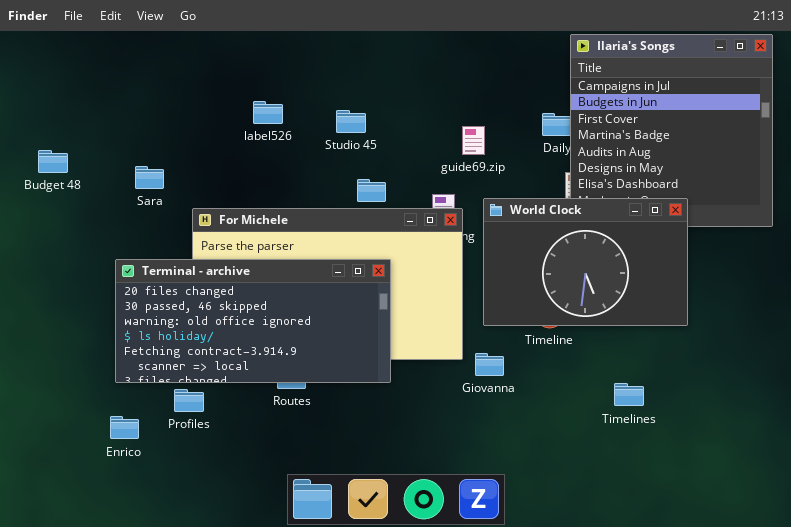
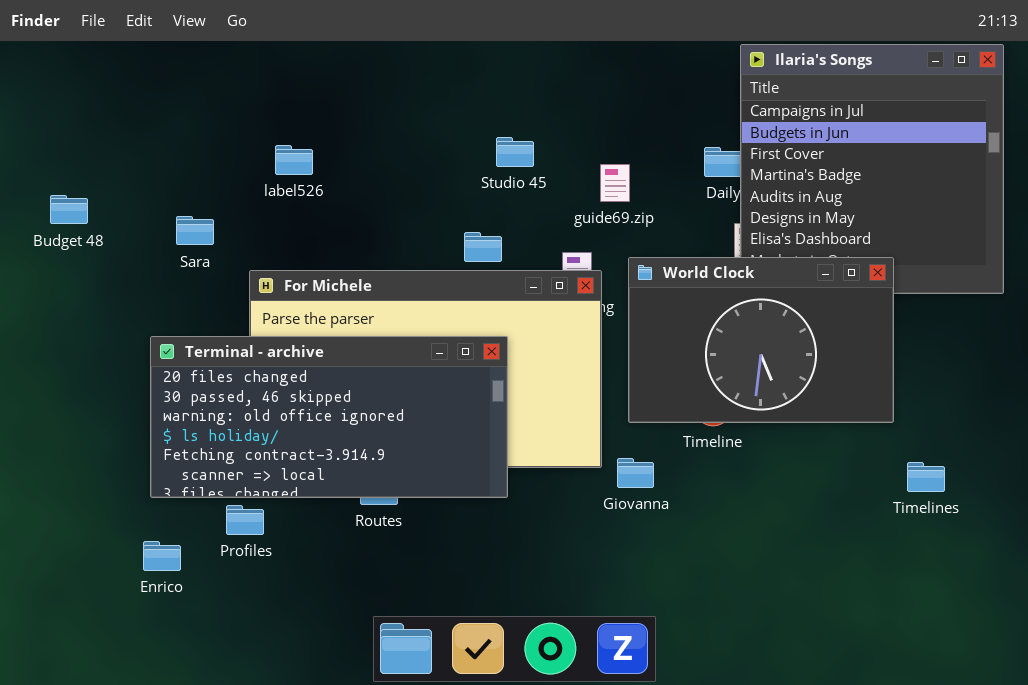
label526: [253,101,283,124] -> [275,145,313,175], moved
Studio 45: [336,110,366,133] -> [496,137,534,167], moved
Timelines: [614,383,644,406] -> [907,462,945,492], moved

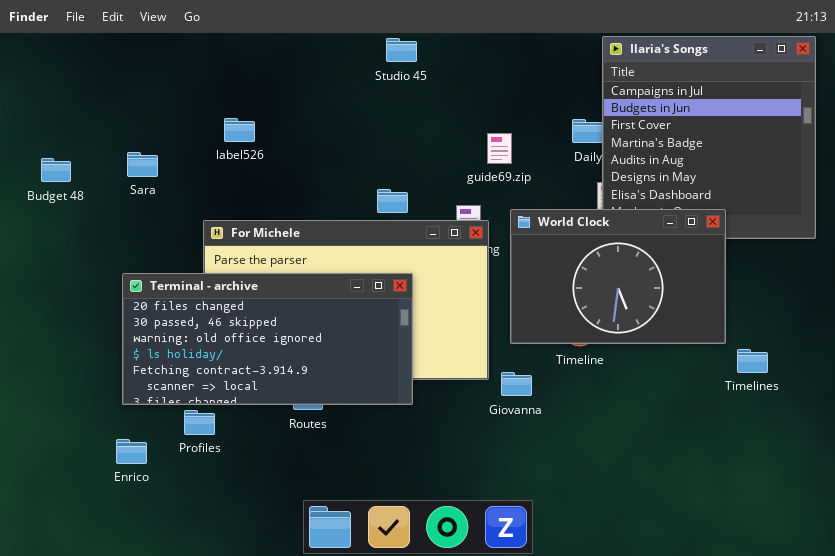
Studio 45: [496,137,534,167] -> [386,38,417,62], moved
Sara: [176,216,214,245] -> [127,152,158,177], moved
Timelines: [907,462,945,492] -> [737,349,768,373], moved

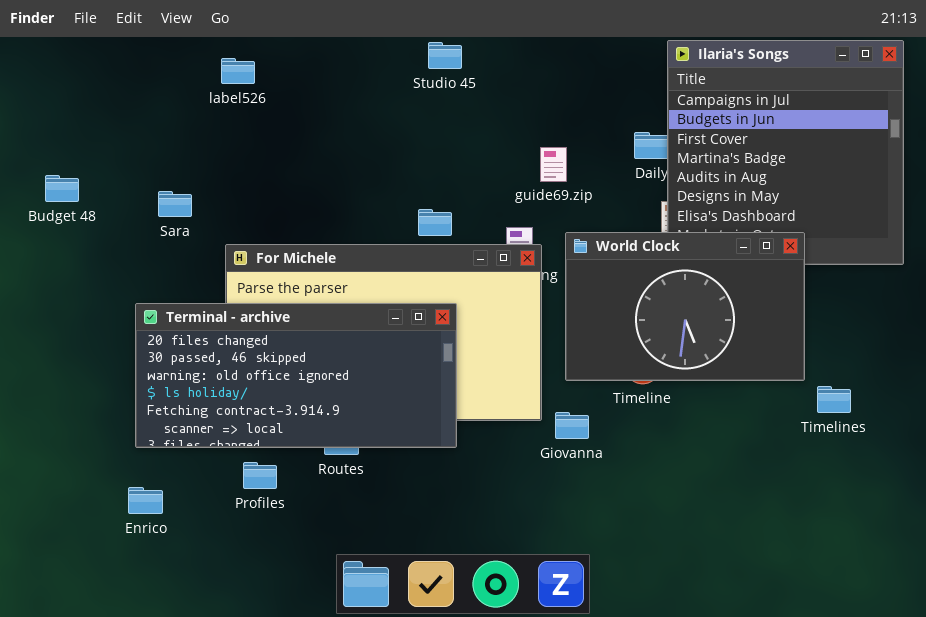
label526: [224,118,255,142] -> [221,58,255,84], moved
Sara: [127,152,158,177] -> [158,191,192,217], moved
Profiles: [184,410,215,435] -> [243,462,277,489], moved

